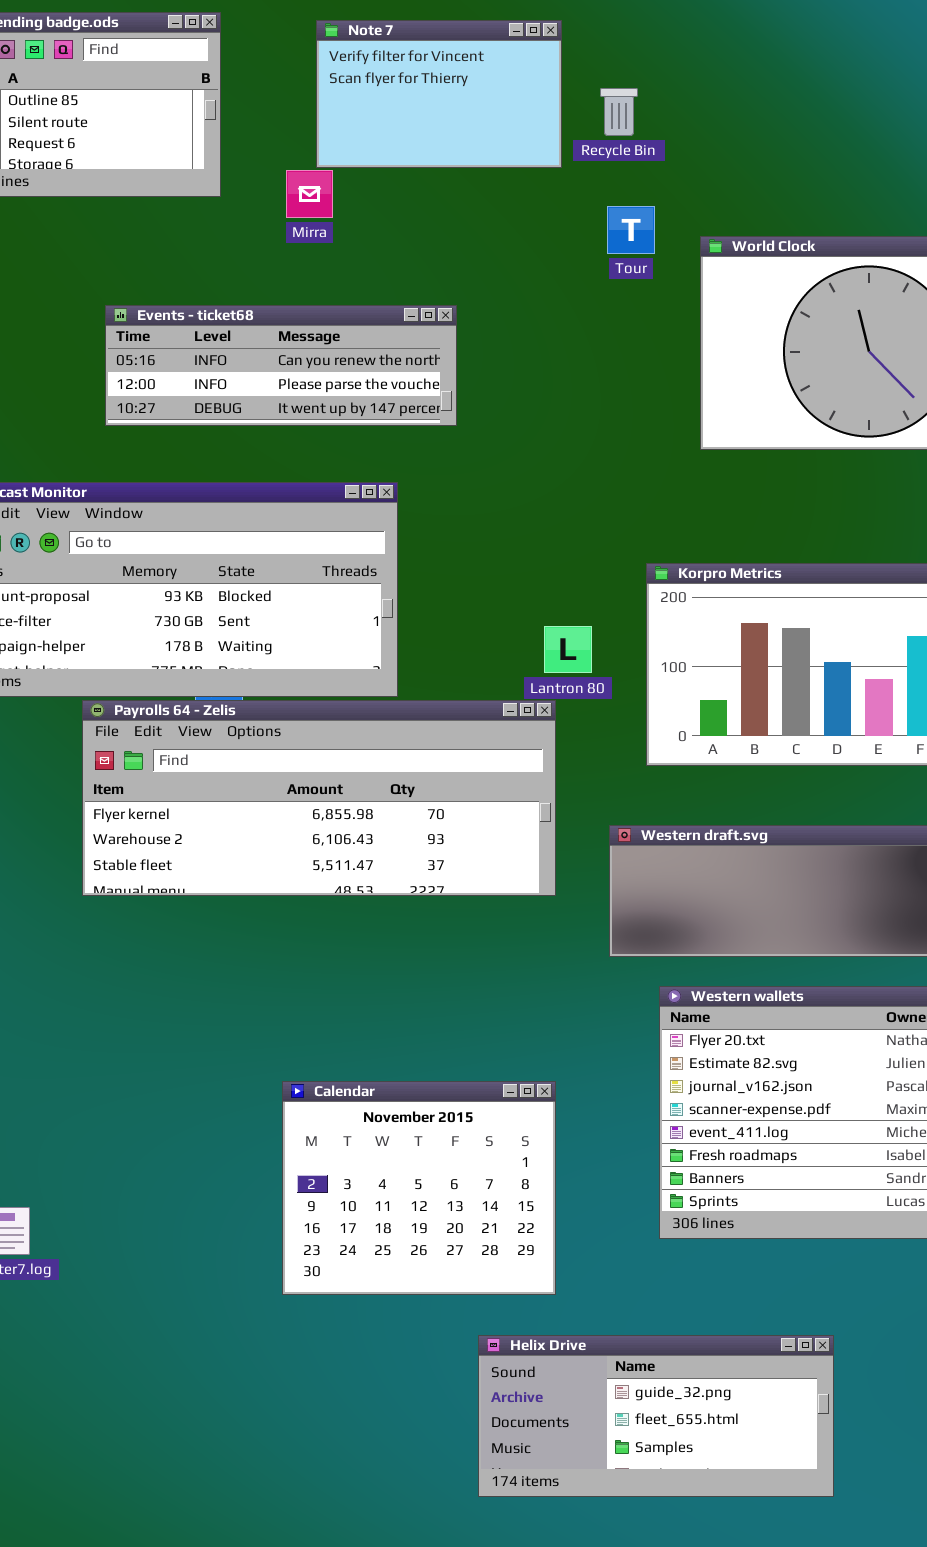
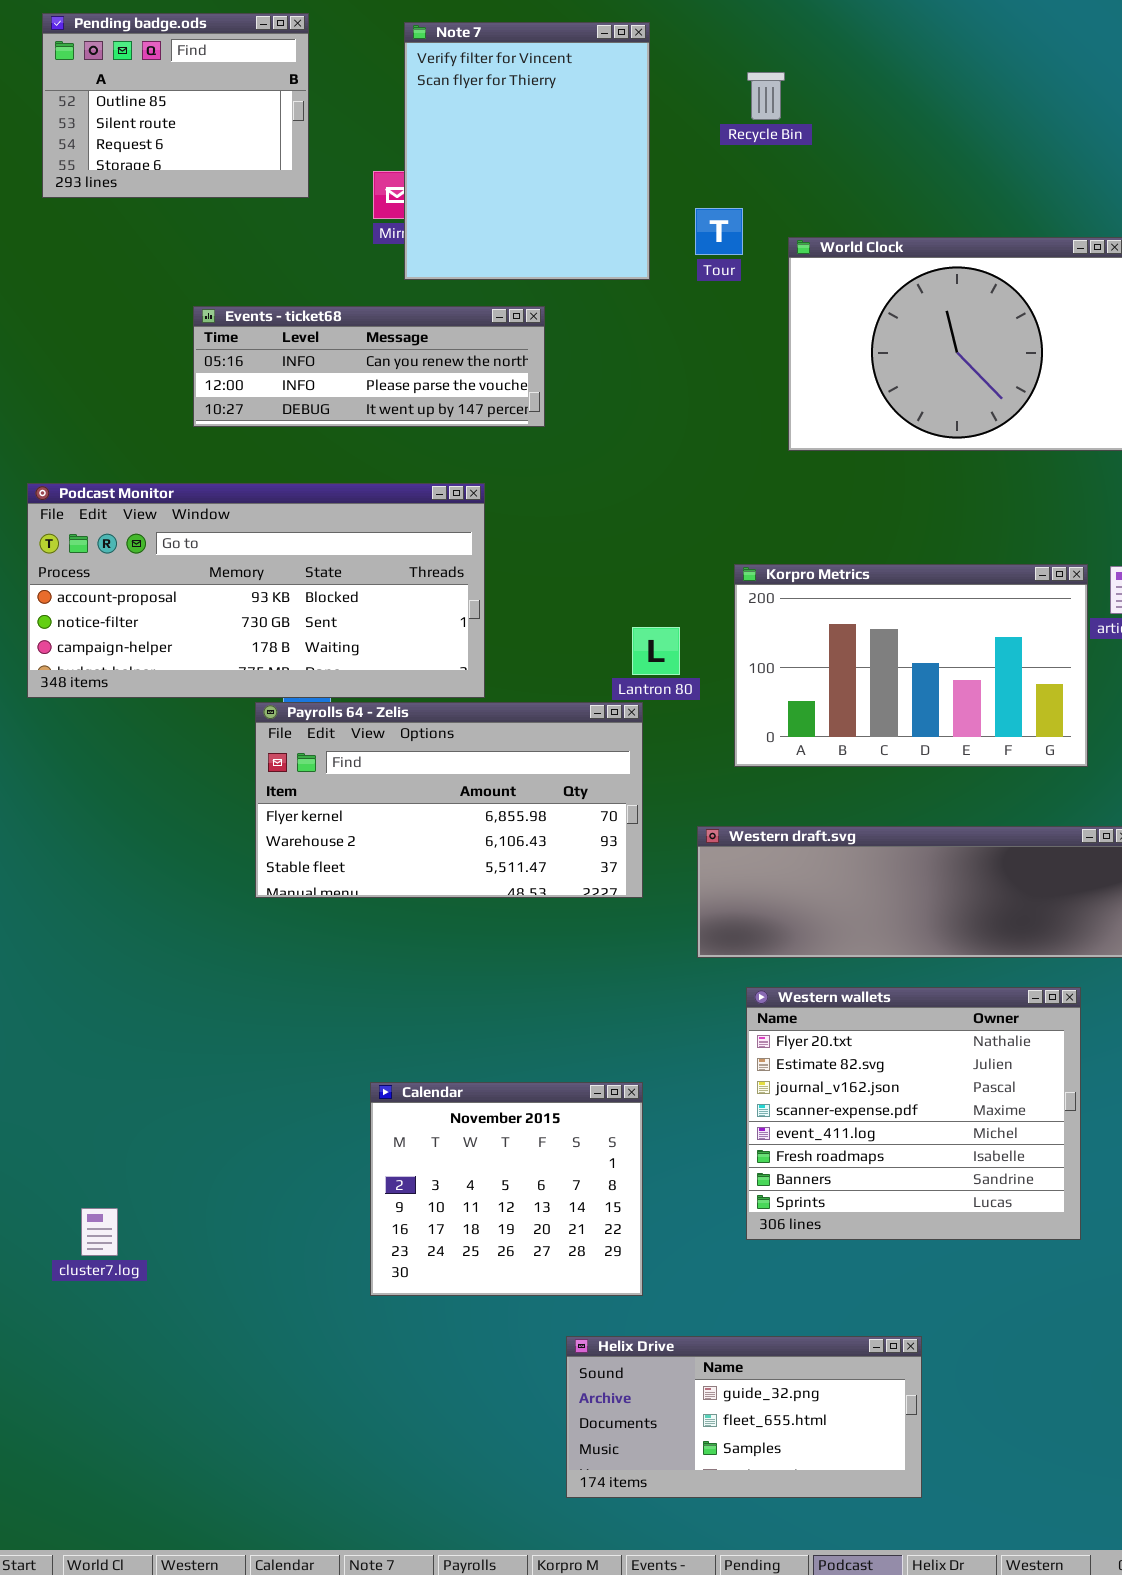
Note 7: [316,20,562,168] -> [404,22,650,280], resized
Recycle Bin: [600,88,638,136] -> [747,72,785,120], moved
Payrolls 64 - Zelis: [82,700,556,896] -> [255,702,643,898], resized

